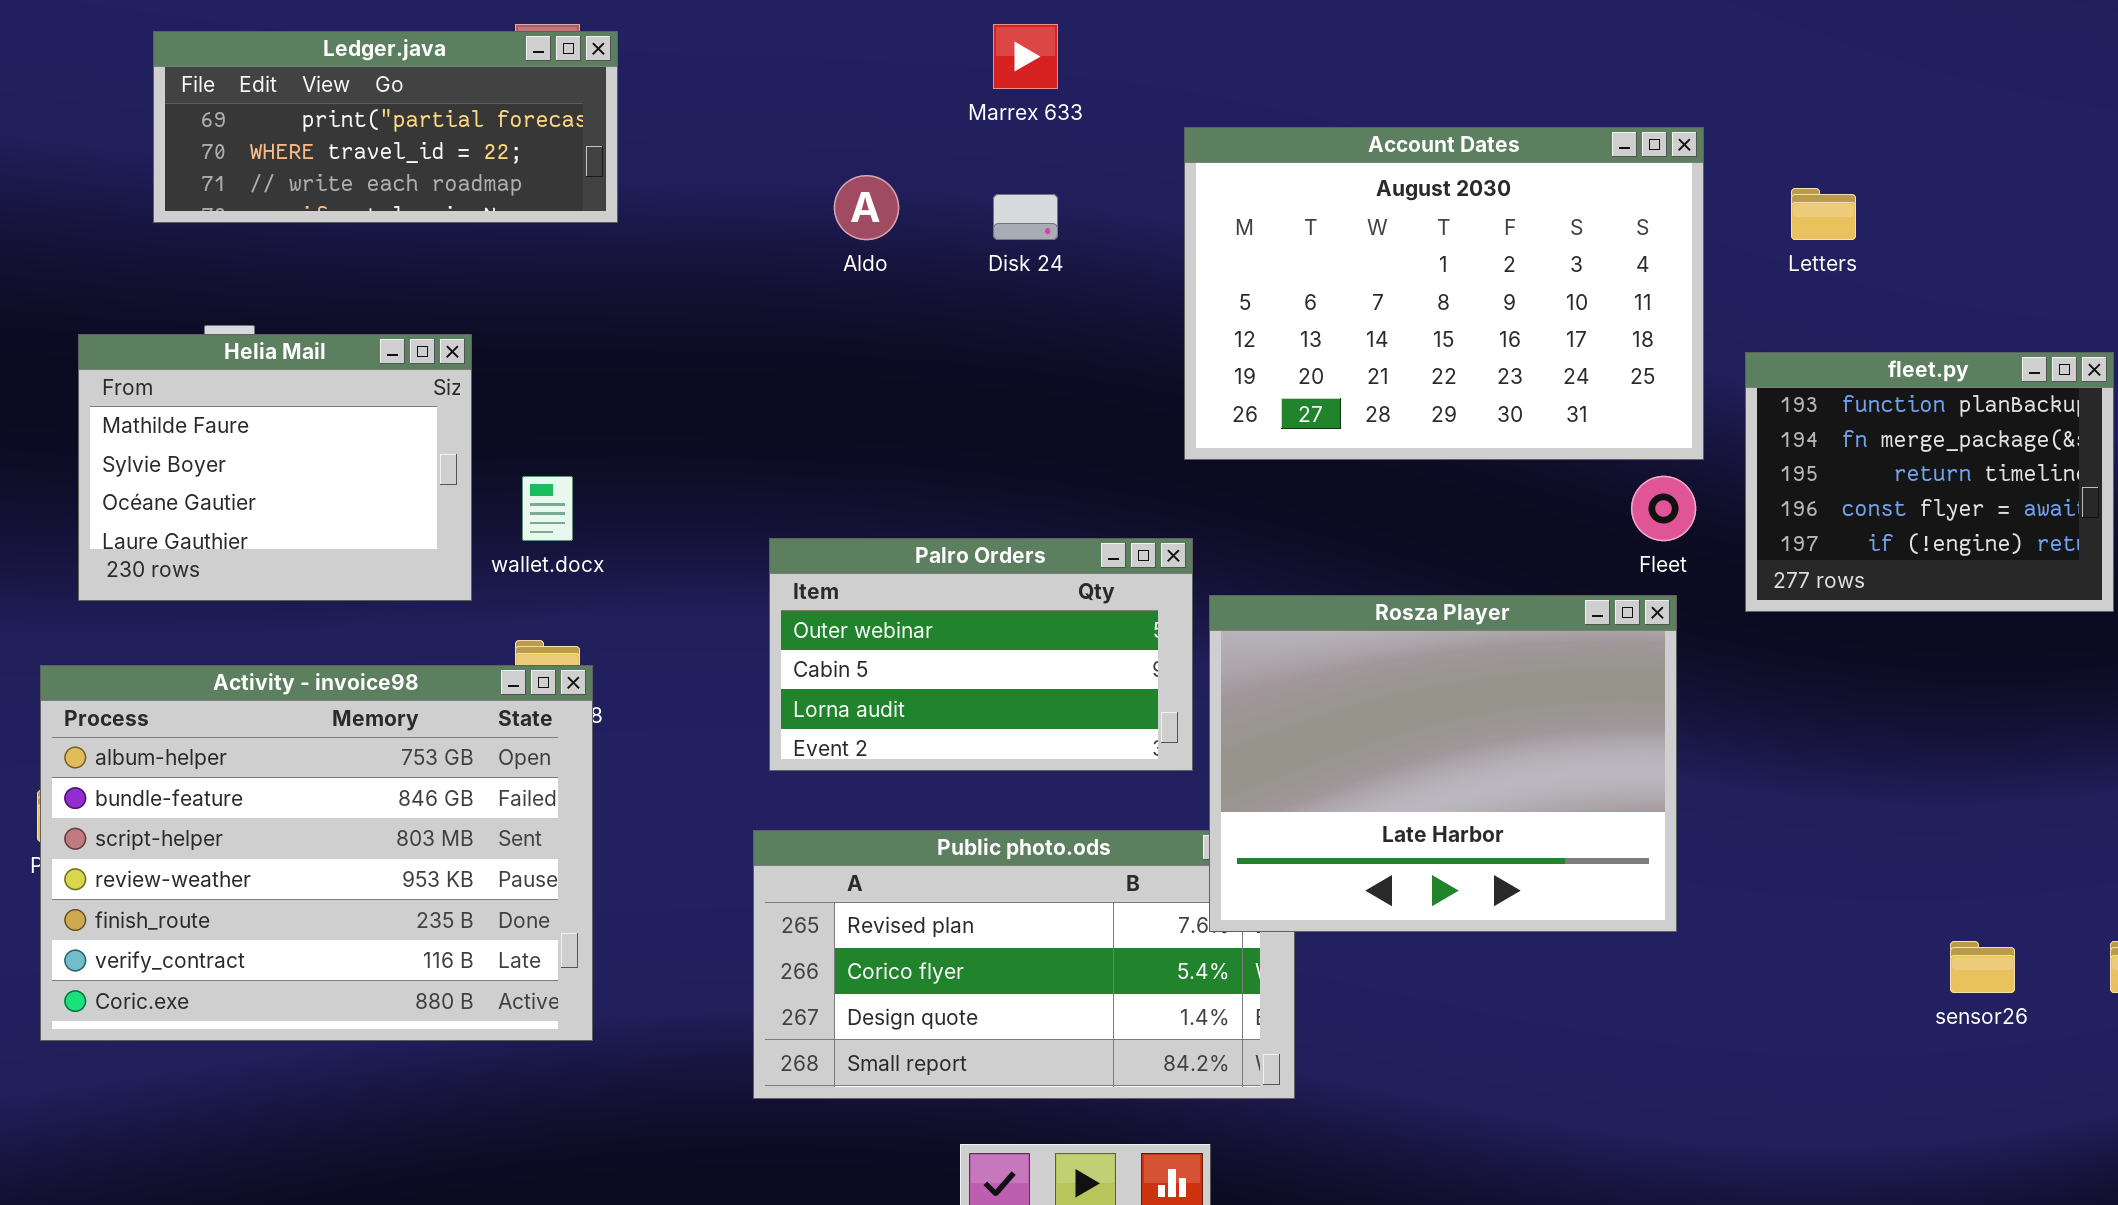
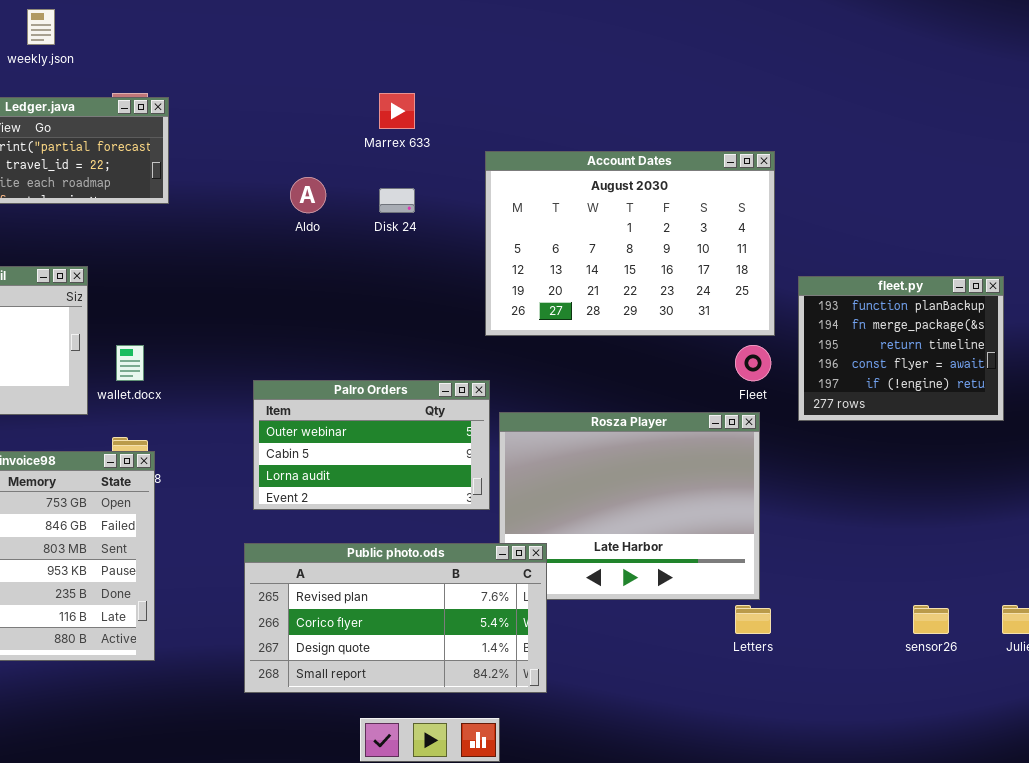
Letters: [1791,188,1856,240] -> [735,605,771,634], moved
Public photo.ods: [753,830,1295,1099] -> [244,543,547,693], raised

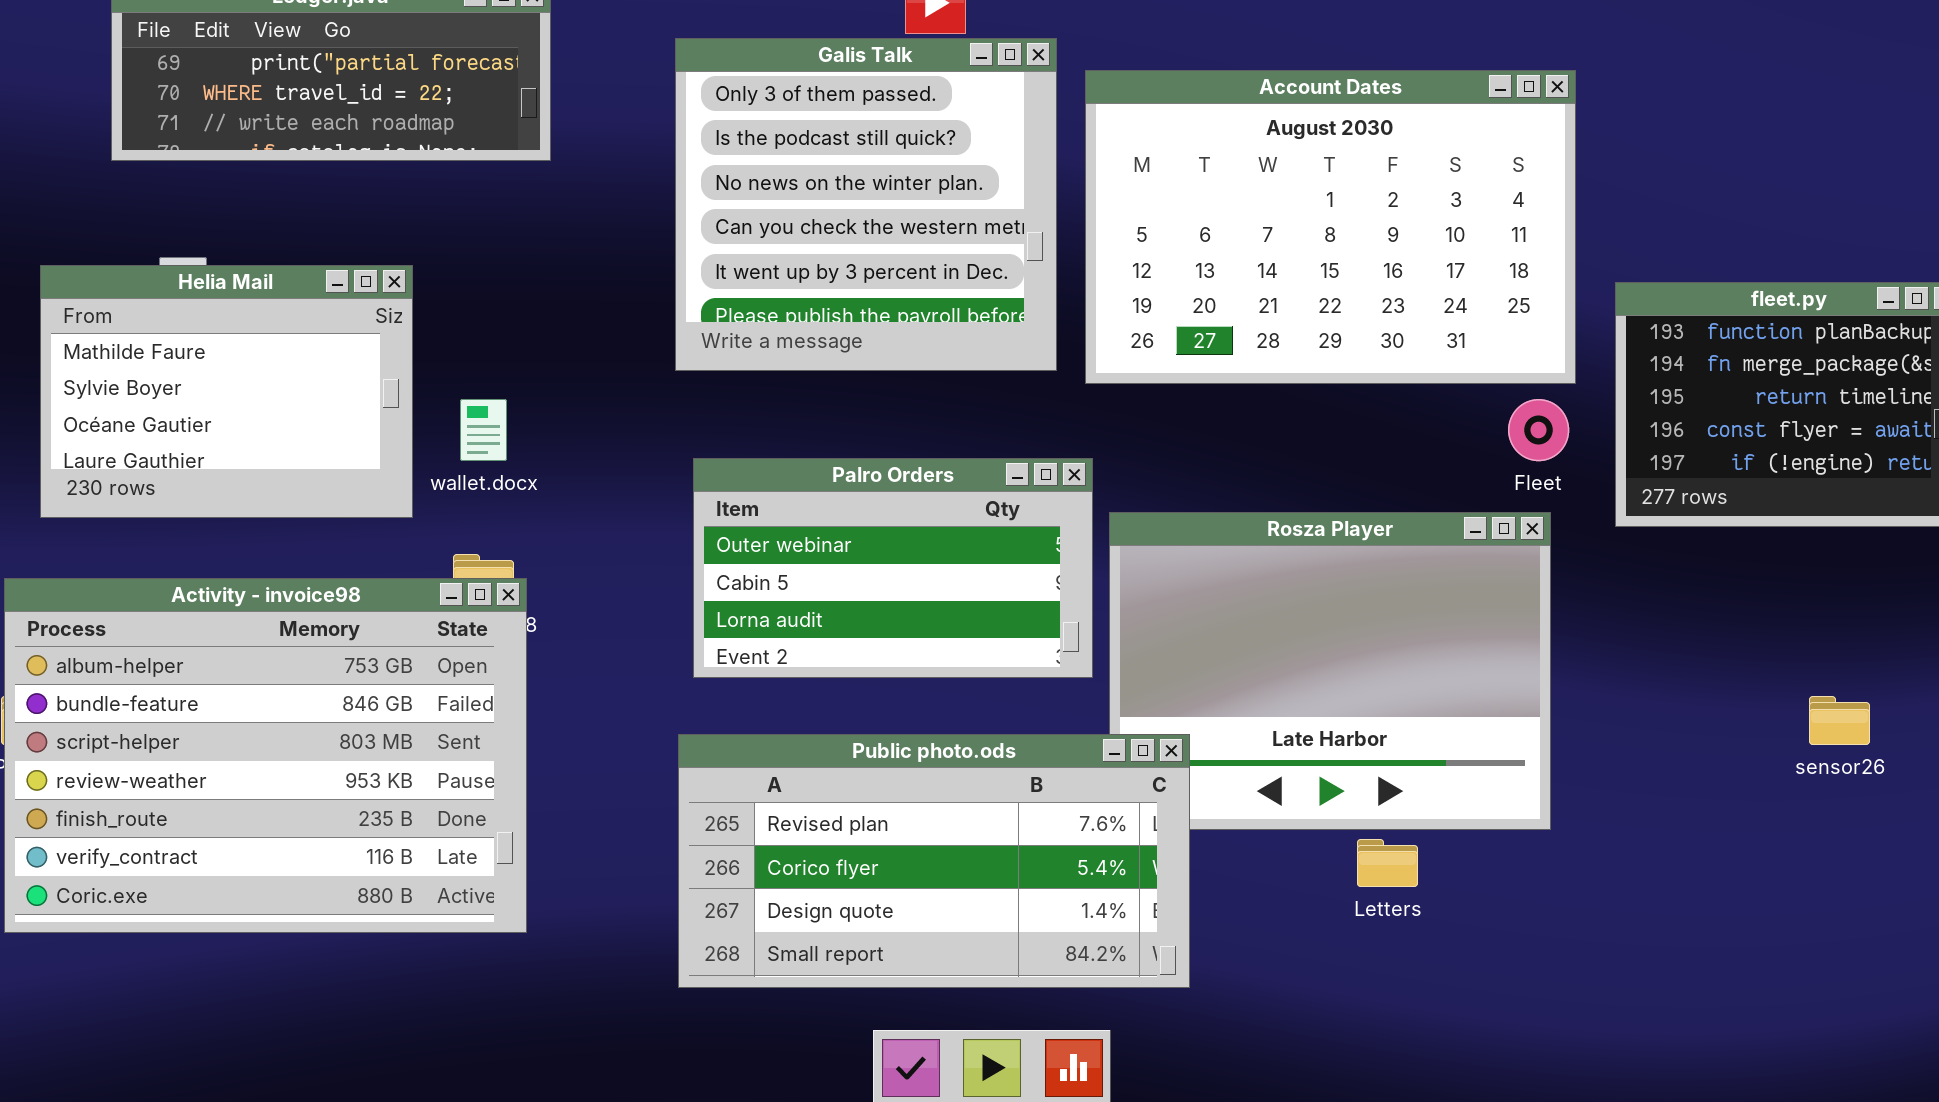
Galis Talk: none -> [675,38,1057,371], opened
Letters: [735,605,771,634] -> [1357,839,1418,887], moved
sensor26: [913,605,949,634] -> [1809,696,1870,745], moved

